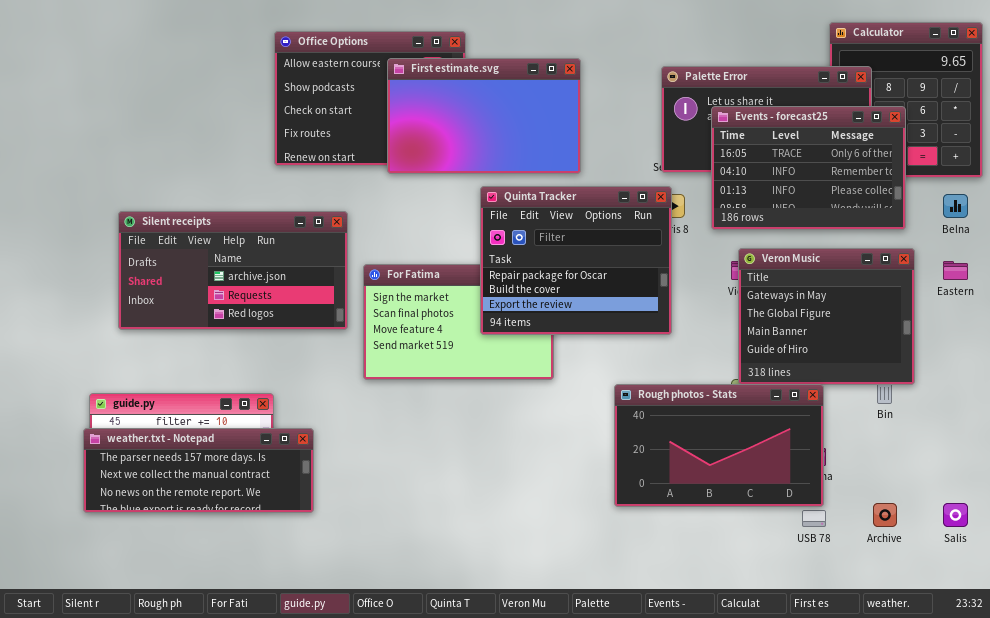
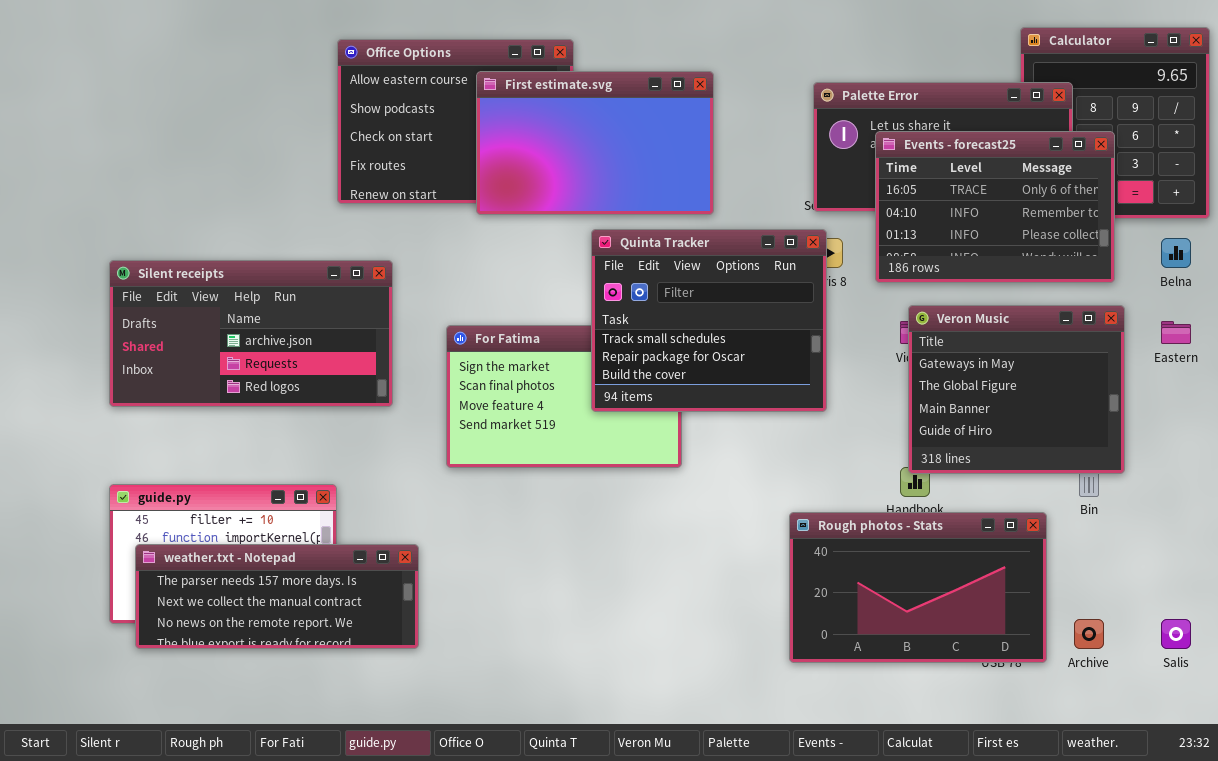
Quinta Tracker: [480,186,672,335] -> [591,229,827,412], scrolled up 1 row
Silent receipts: [118,211,348,330] -> [109,260,393,407], moved
Rough photos - Stats: [614,384,824,507] -> [789,512,1047,663], moved
weather.txt - Notepad: [83,428,314,513] -> [135,544,419,649], moved

